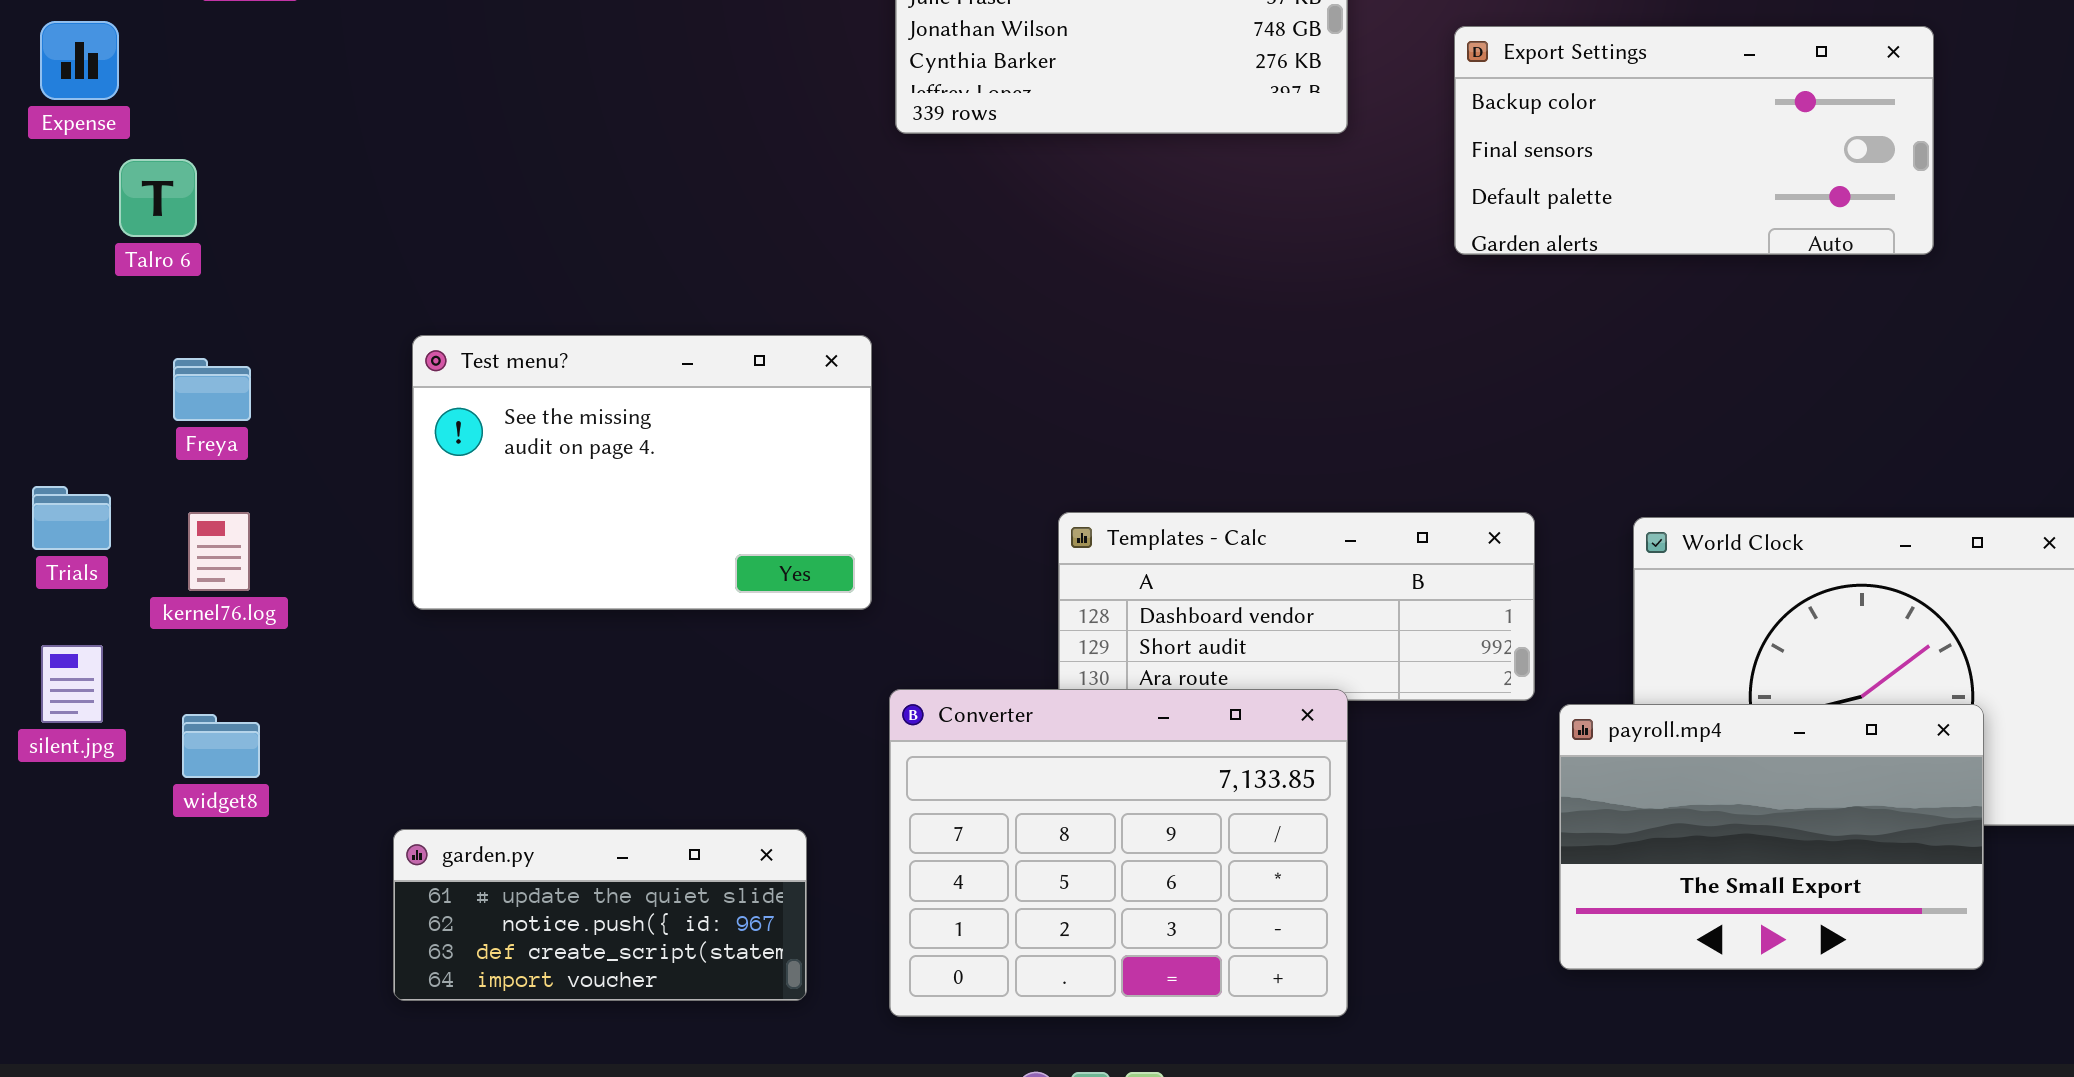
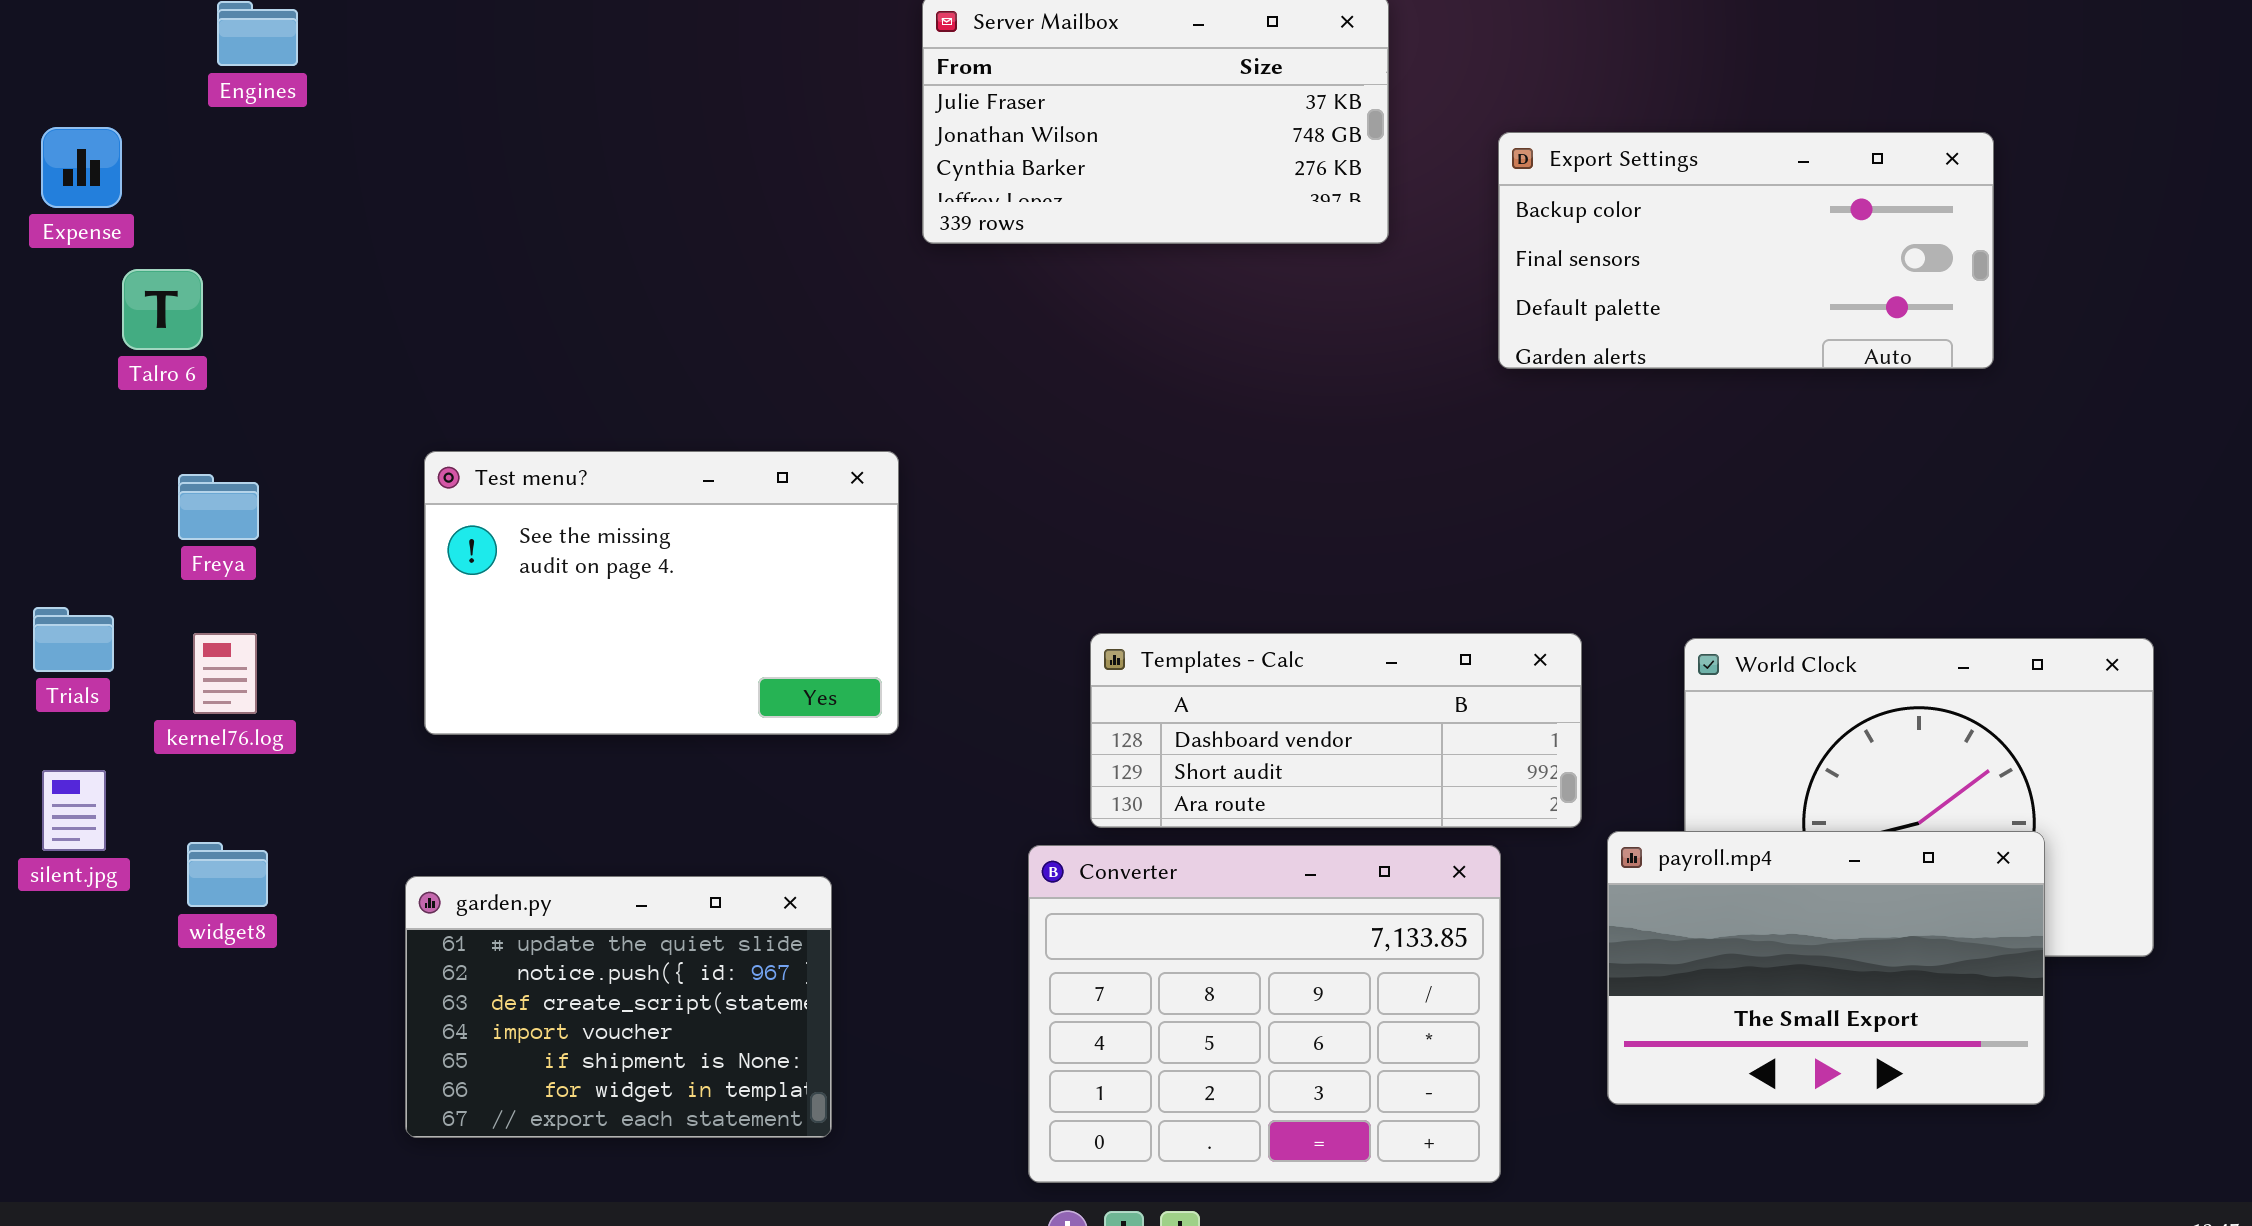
Converter: [889,689,1348,1017] -> [1028,845,1501,1183], moved
garden.py: [393,829,807,1001] -> [405,876,832,1138], resized

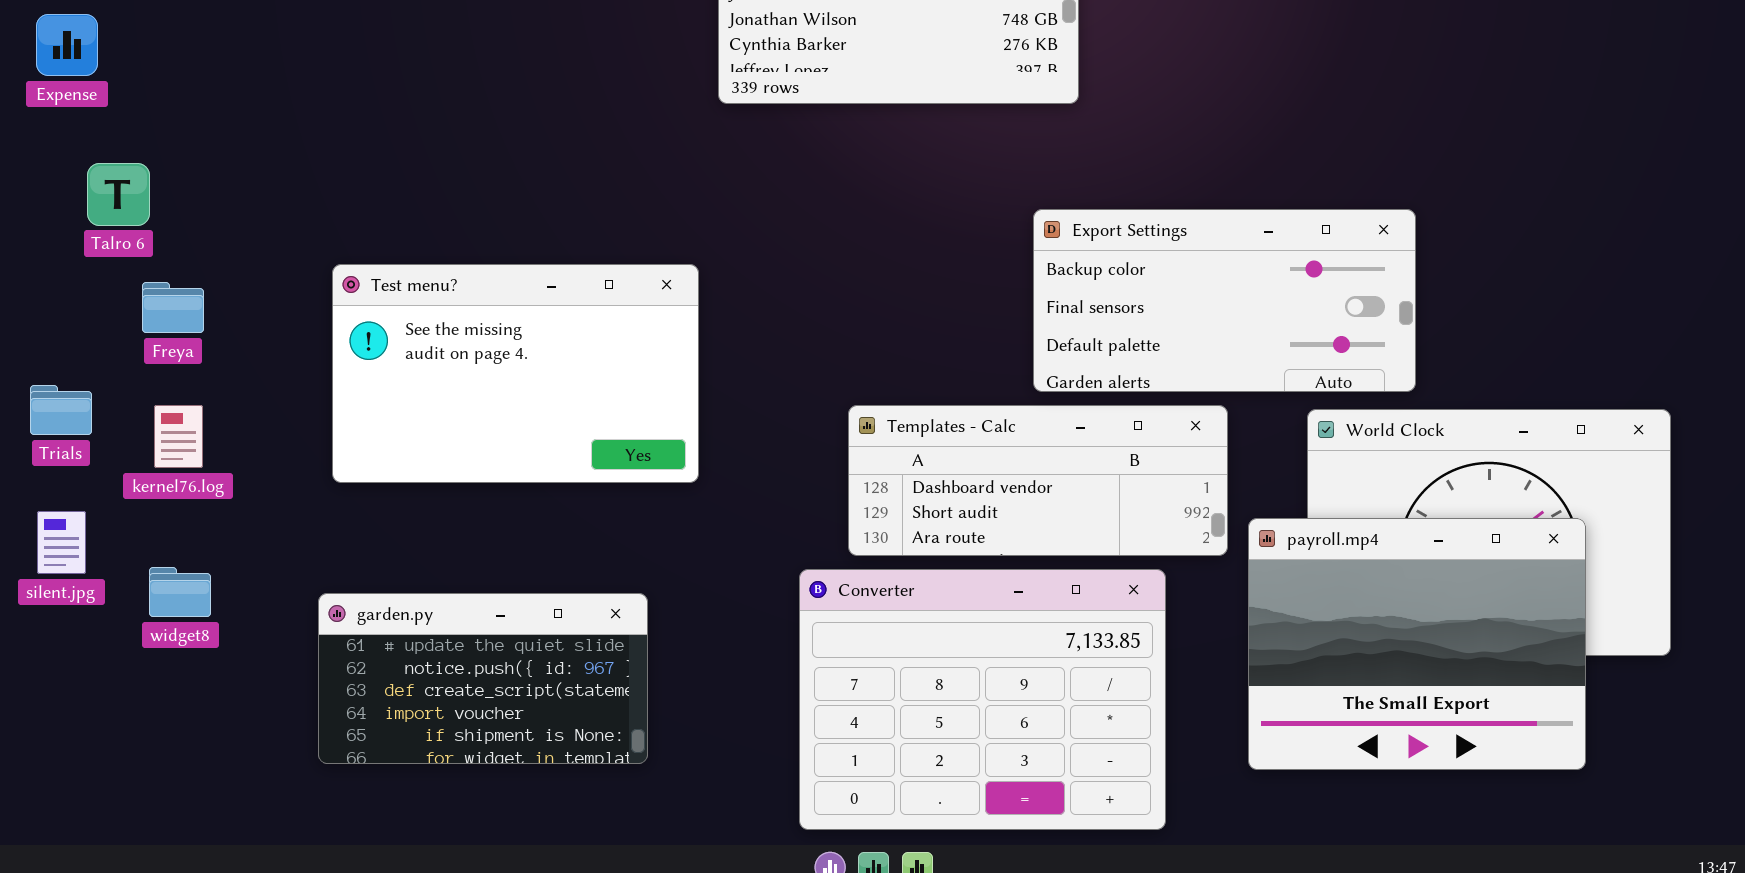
Export Settings: [1498,132,1994,369] -> [1033,209,1416,392], moved
Talro 6: [122,269,203,350] -> [87,163,150,226], moved
payroll.mp4: [1607,831,2045,1105] -> [1248,518,1586,770], resized
garden.py: [405,876,832,1138] -> [318,593,648,764], resized

